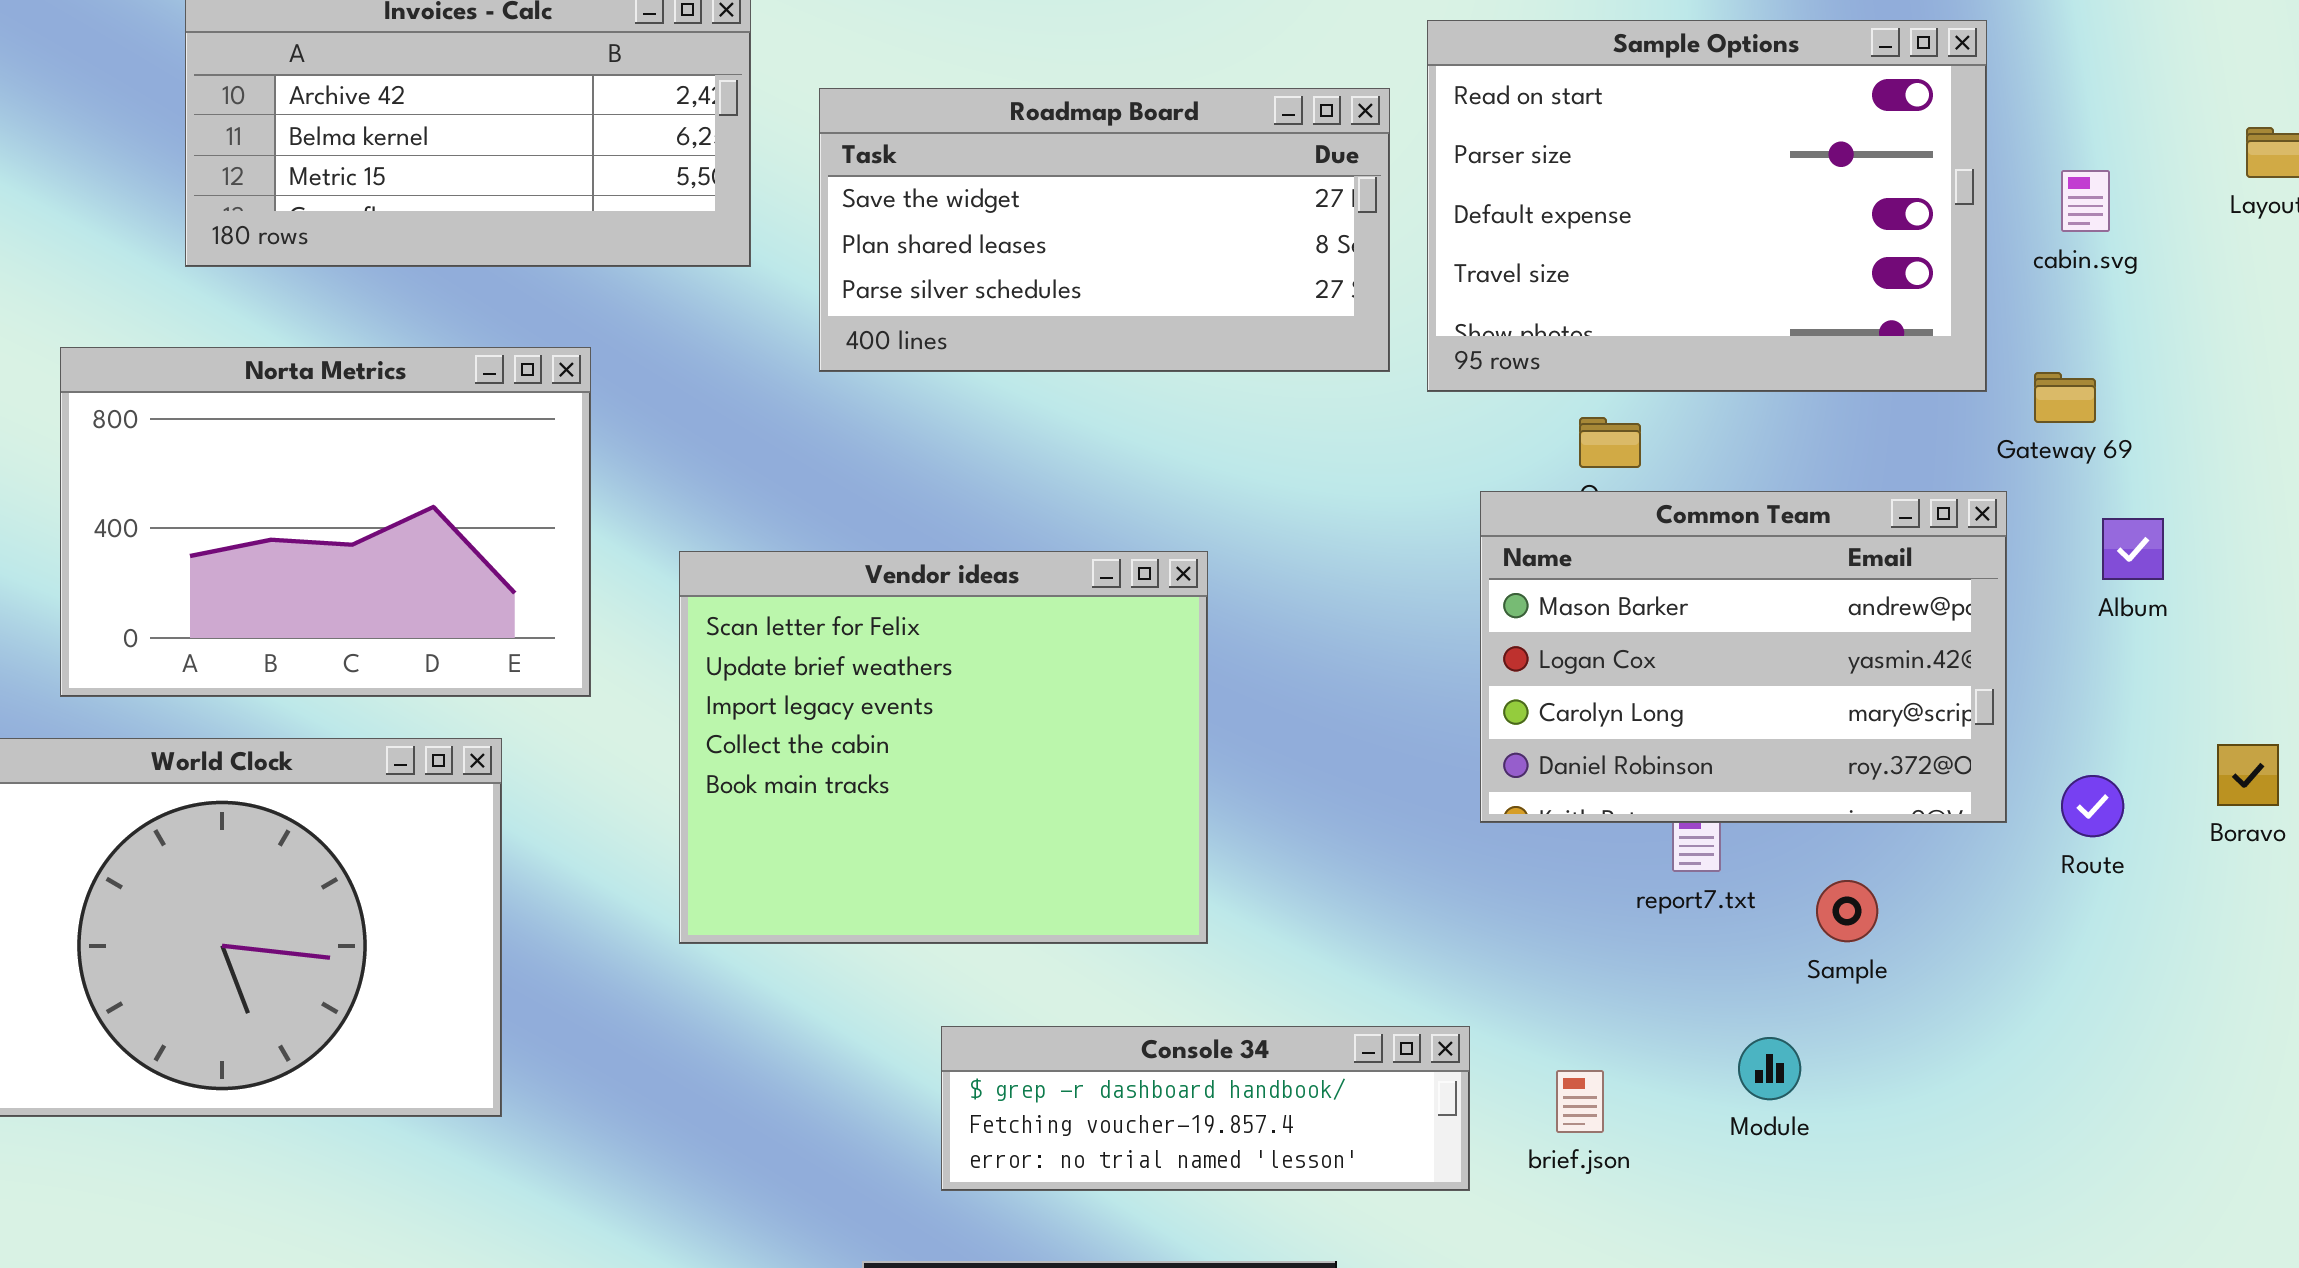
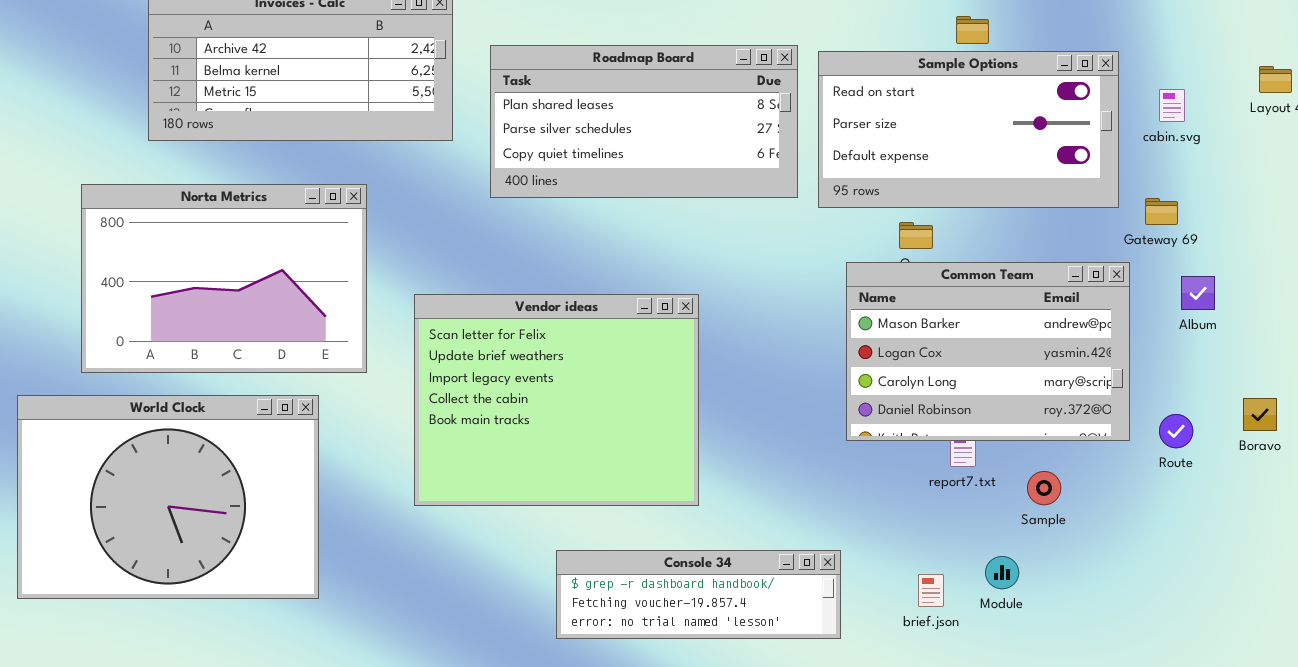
Sample Options: [1427,20,1987,392] -> [818,51,1119,208], resized
Roadmap Board: [819,88,1390,372] -> [490,45,798,198], scrolled down 1 row
brief.json: [1556,1070,1604,1133] -> [918,574,944,607], moved

